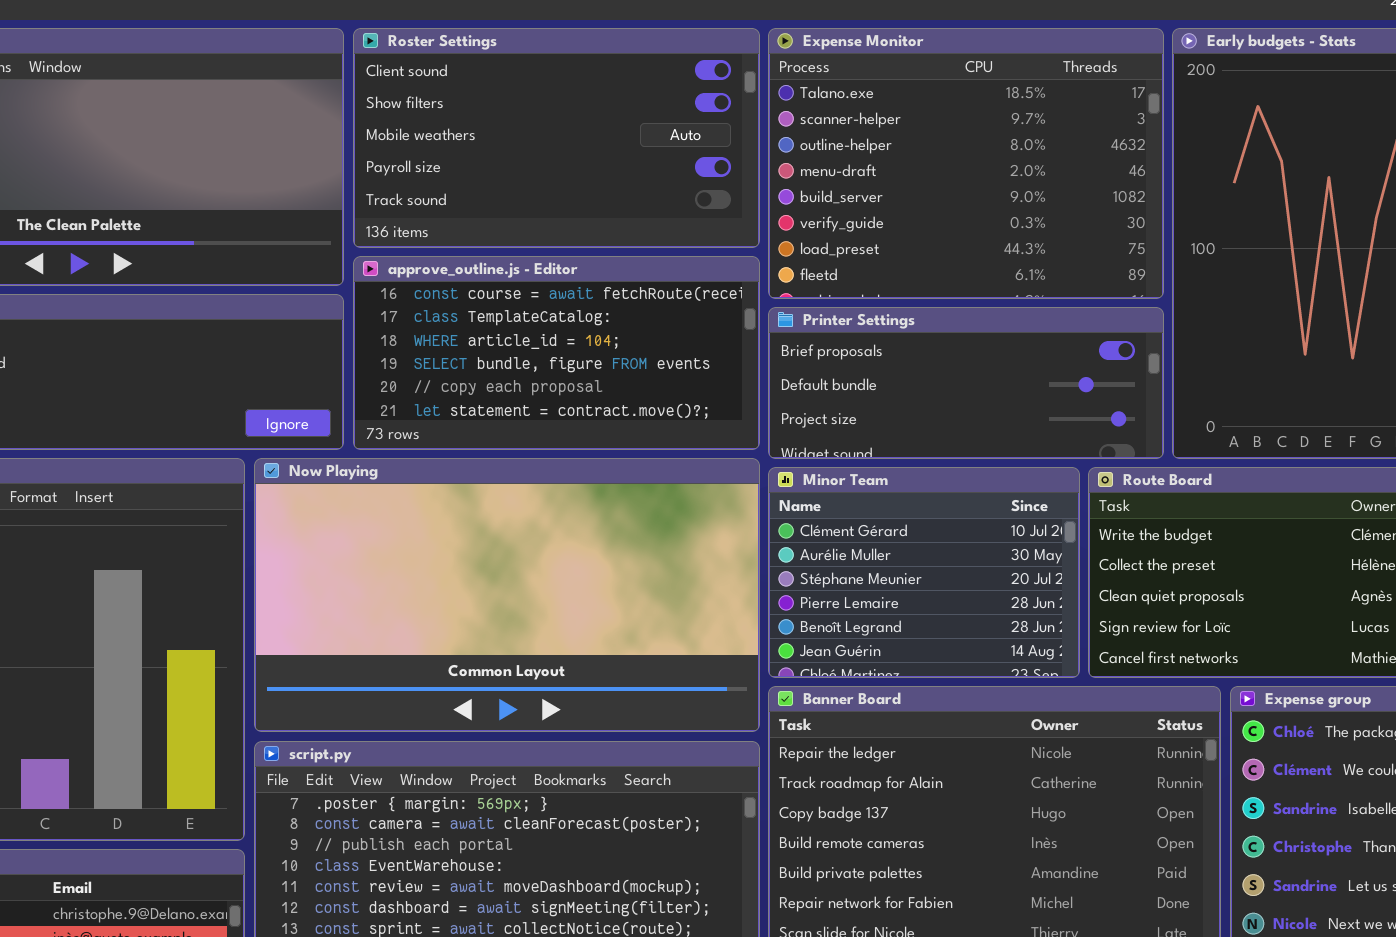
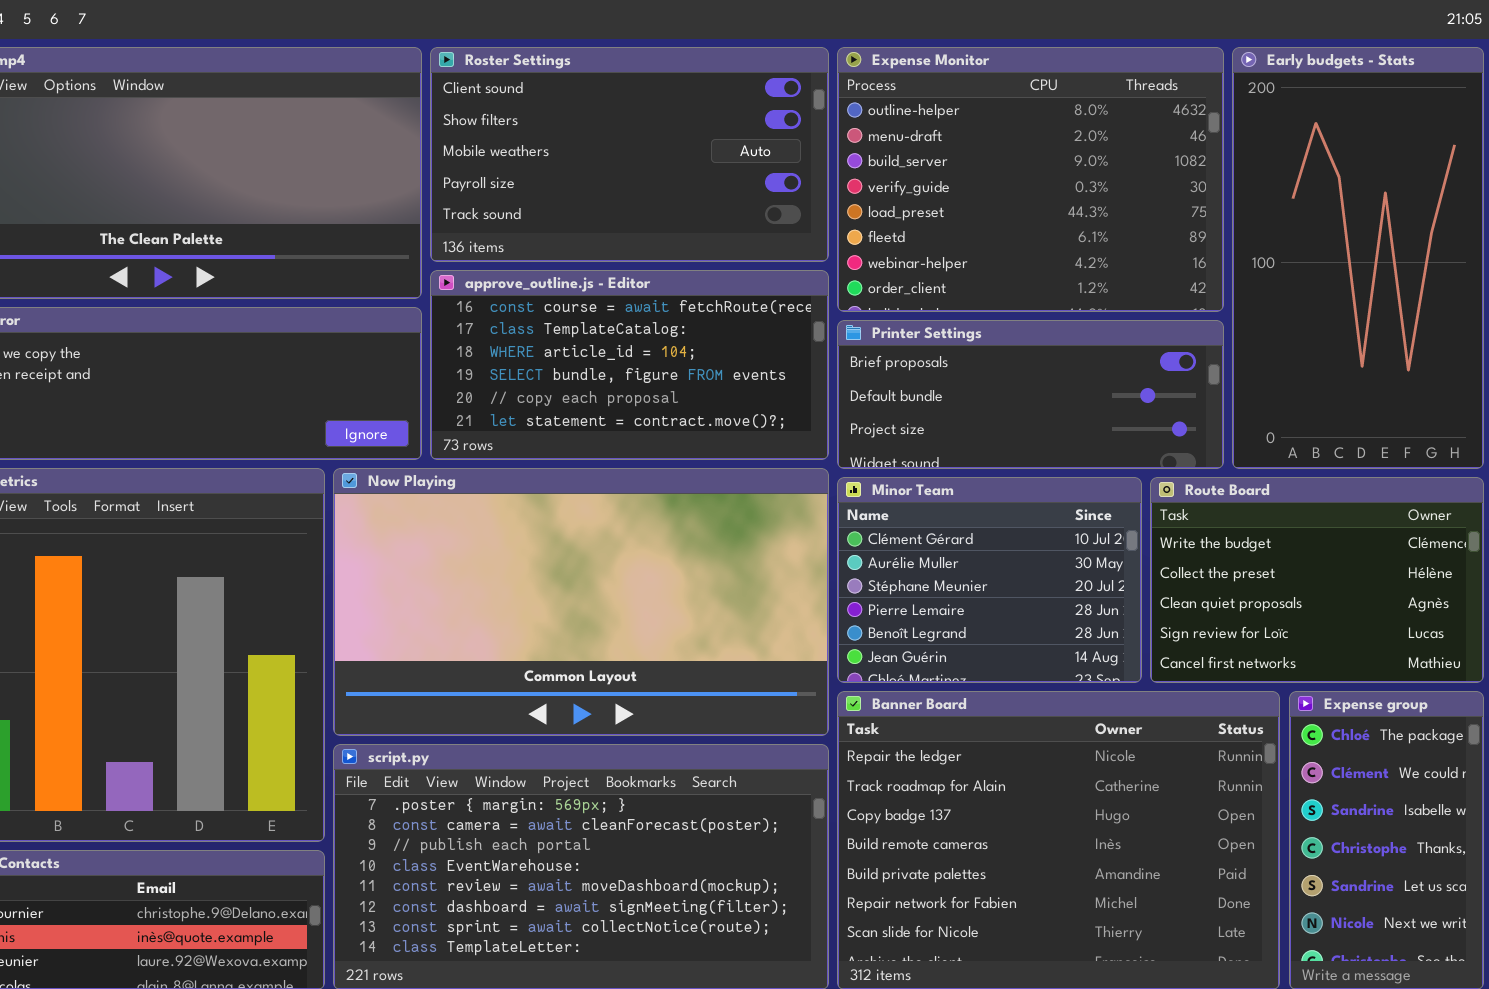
Expense Monitor: [768,28,1164,299] -> [837,47,1224,312], scrolled down 2 rows

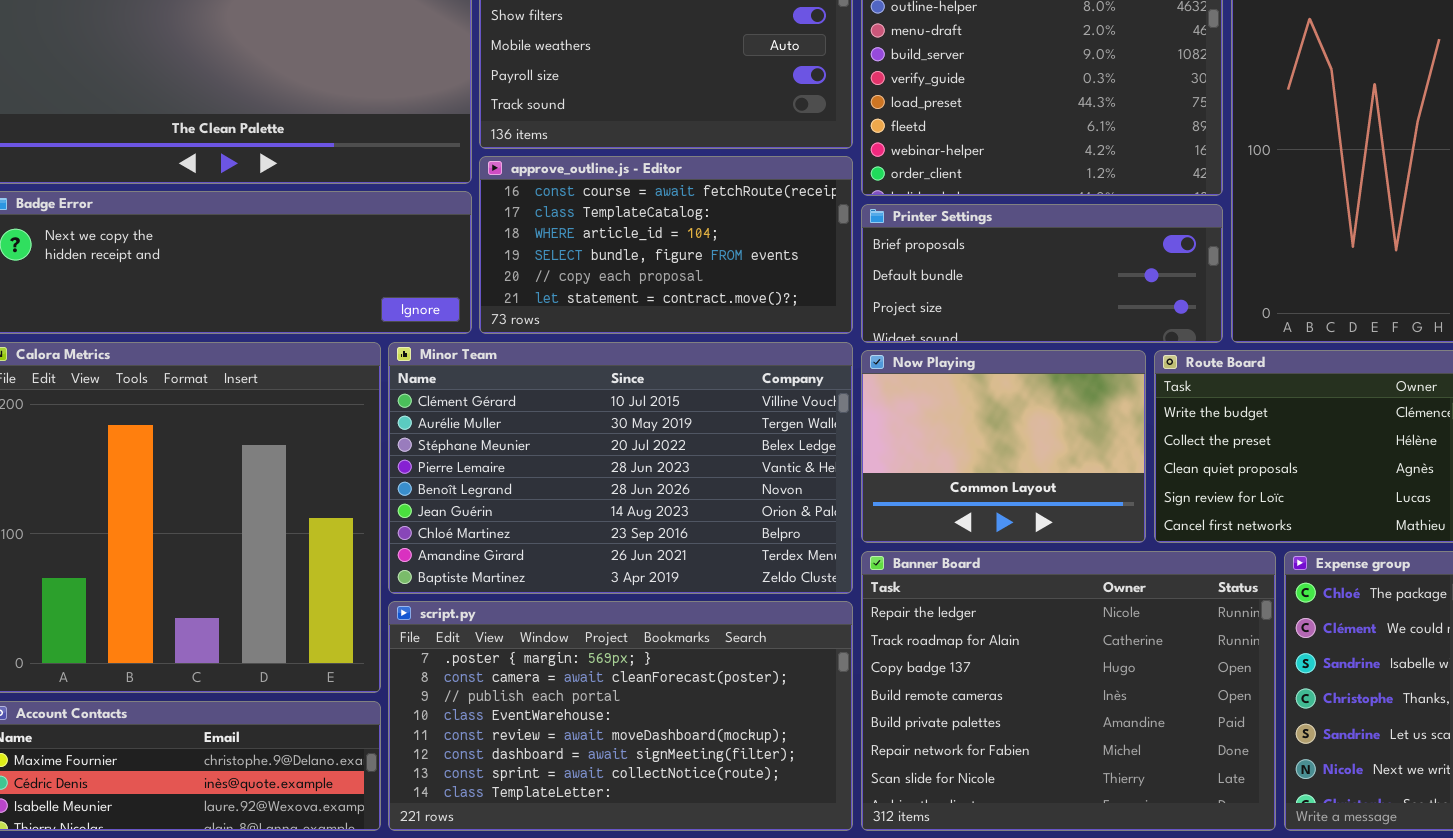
Now Playing: [333,468,829,736] -> [861,350,1146,543], moved, resized
Minor Team: [837,477,1142,683] -> [388,342,853,594], moved, resized

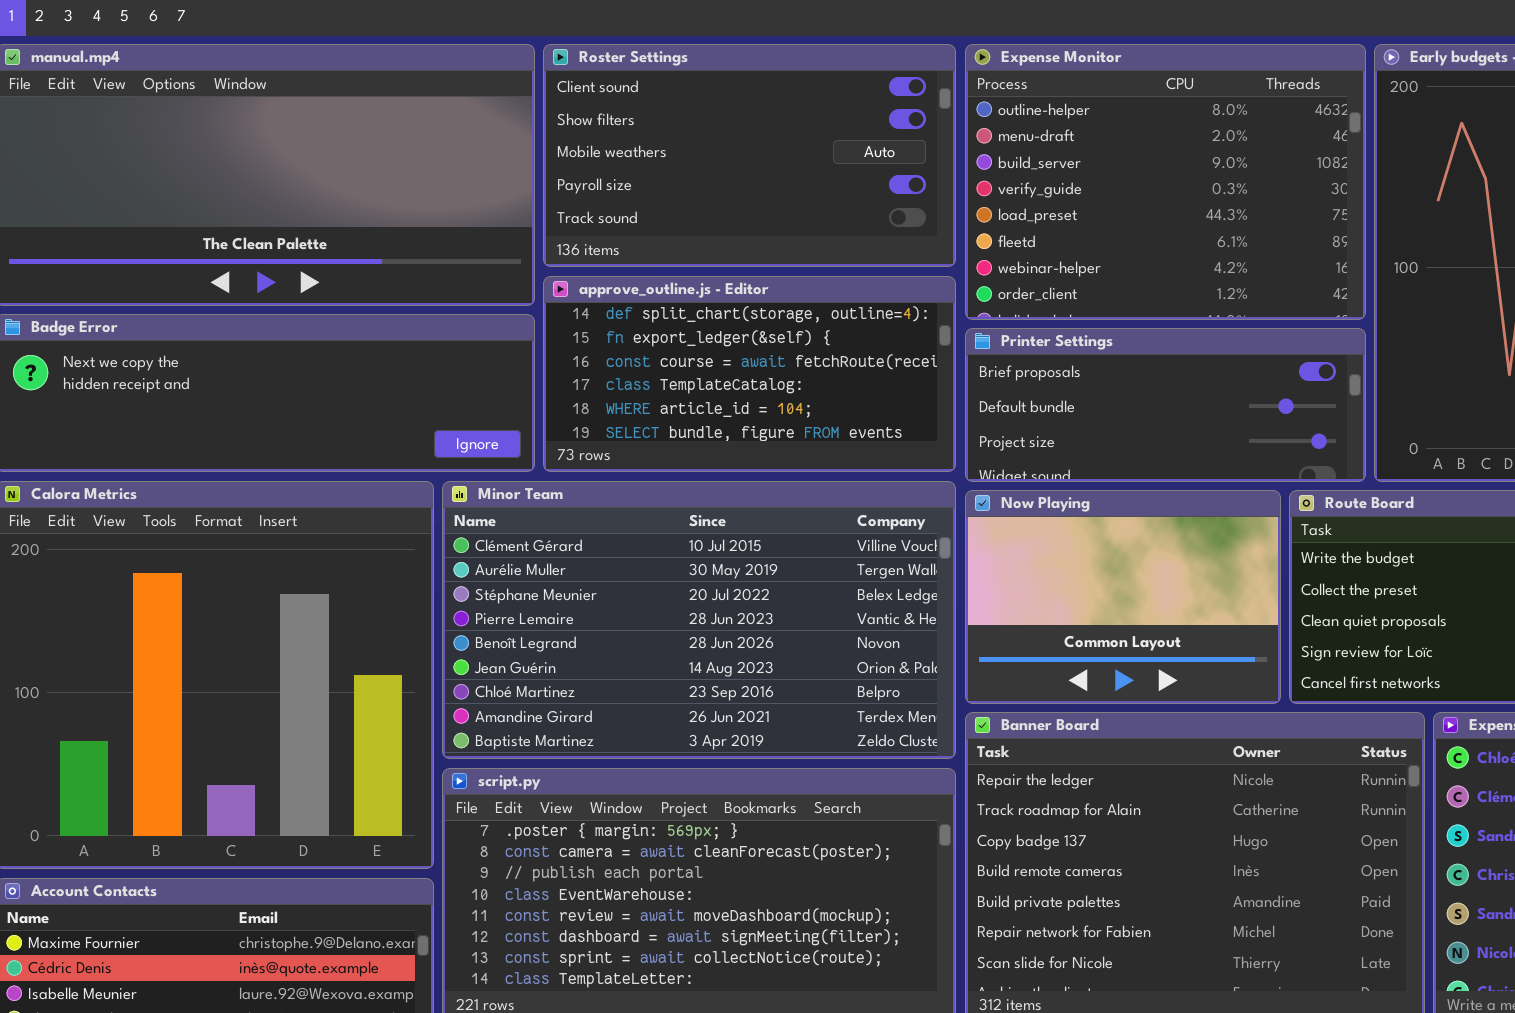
approve_outline.js - Editor: [479,156,853,334] -> [543,276,956,472], scrolled up 2 rows

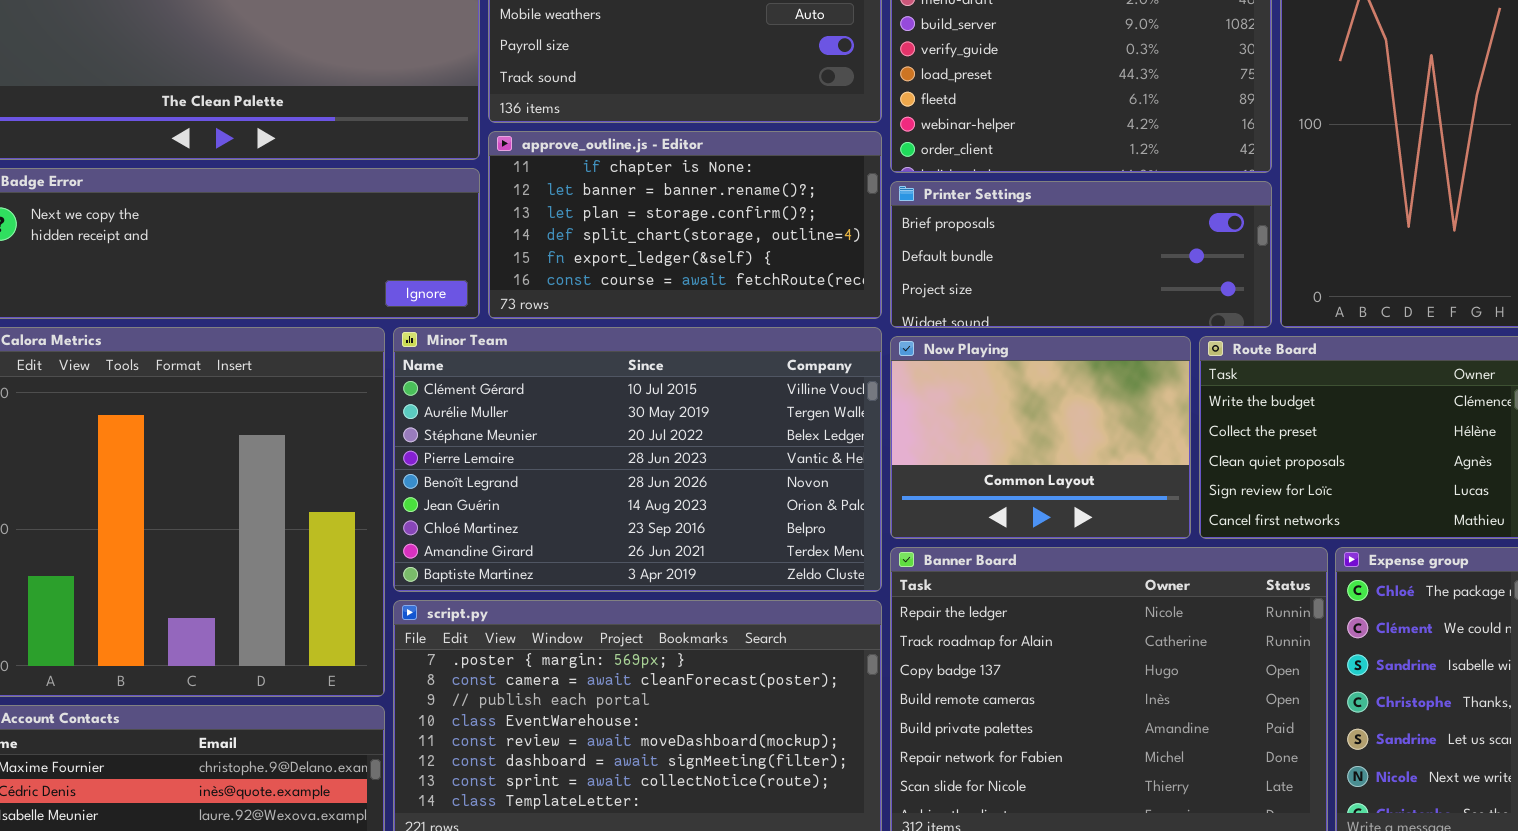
approve_outline.js - Editor: [543,276,956,472] -> [488,131,882,319], scrolled up 3 rows

